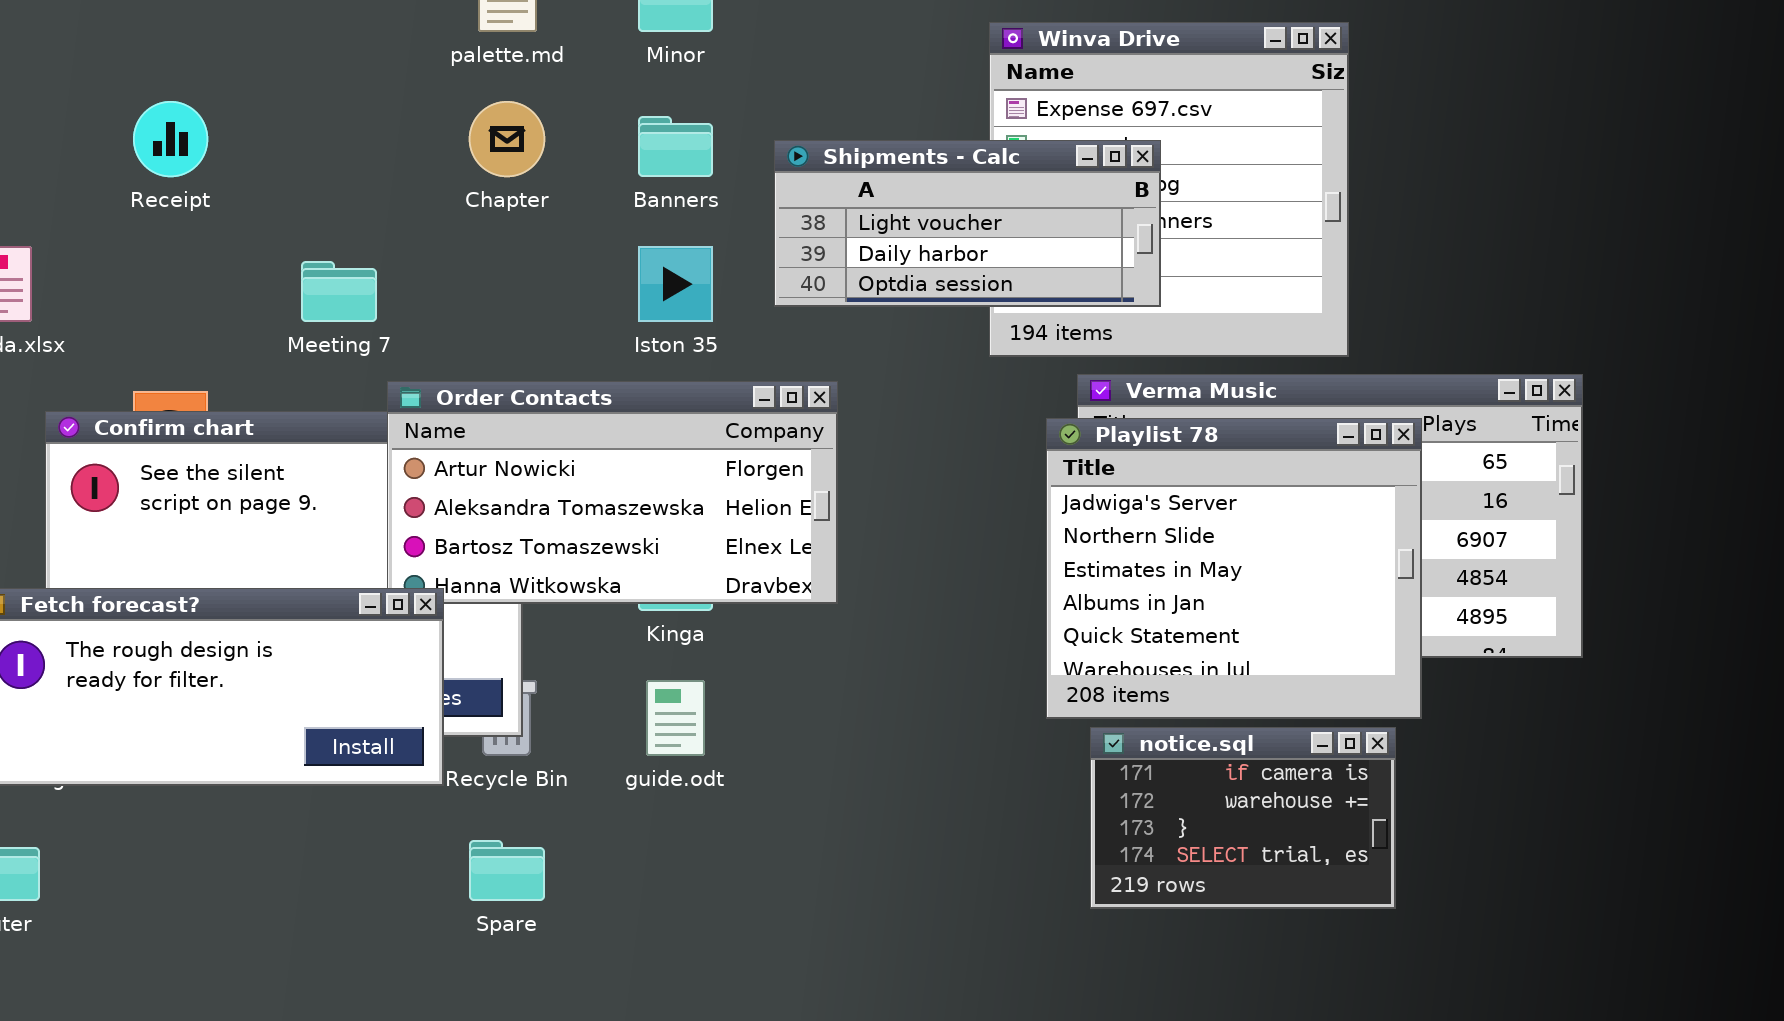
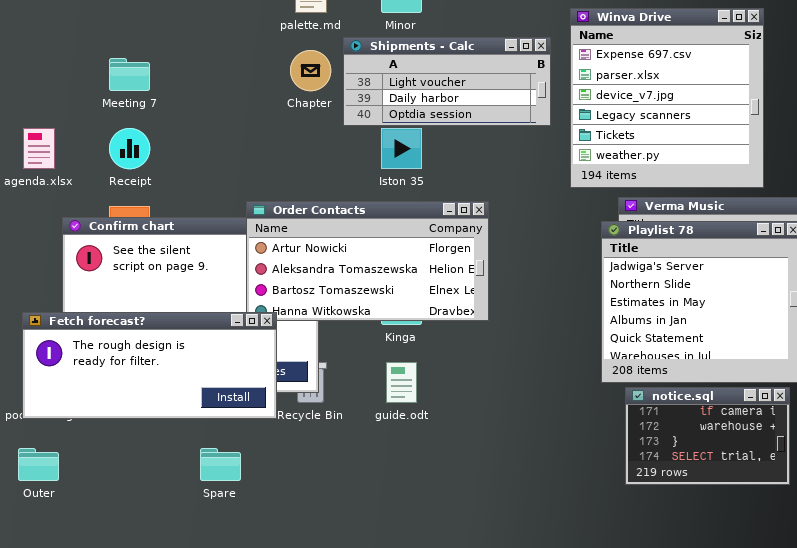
Receipt: [133,101,208,177] -> [109,128,150,169], moved
Shipments - Calc: [774,140,1161,307] -> [343,37,551,126], moved
Meeting 7: [301,261,377,322] -> [109,58,150,91], moved
Spare: [469,840,545,901] -> [200,448,241,481], moved

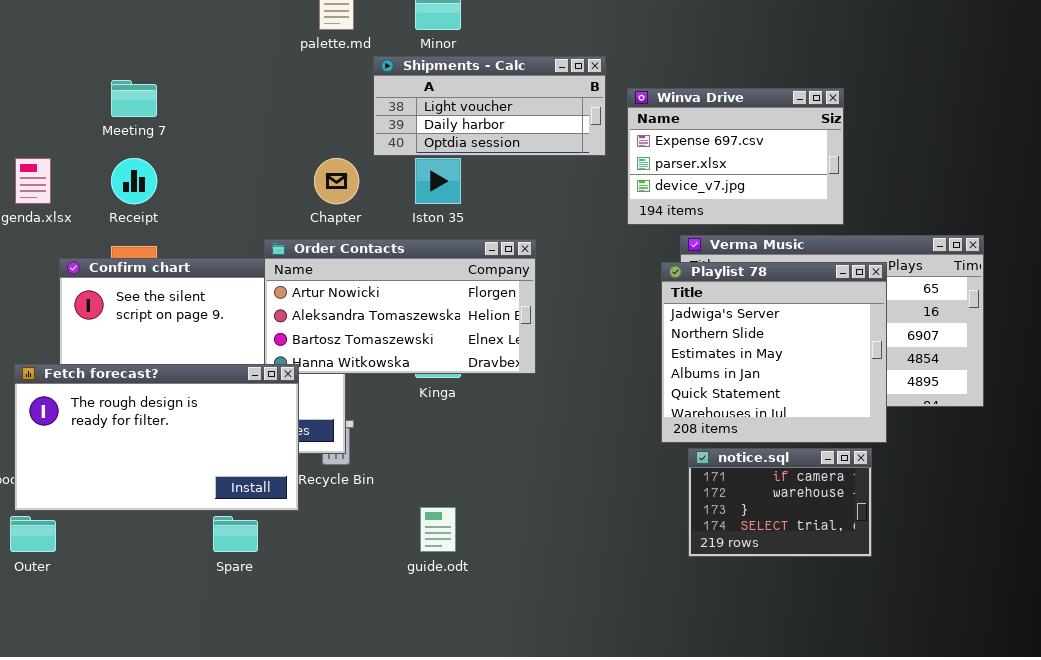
Winva Drive: [570,8,764,188] -> [627,88,844,225], resized
Chapter: [290,50,331,91] -> [314,158,359,204], moved
Fetch forecast?: [22,312,277,419] -> [14,364,299,511], resized
guide.odt: [386,362,417,403] -> [420,507,456,552], moved

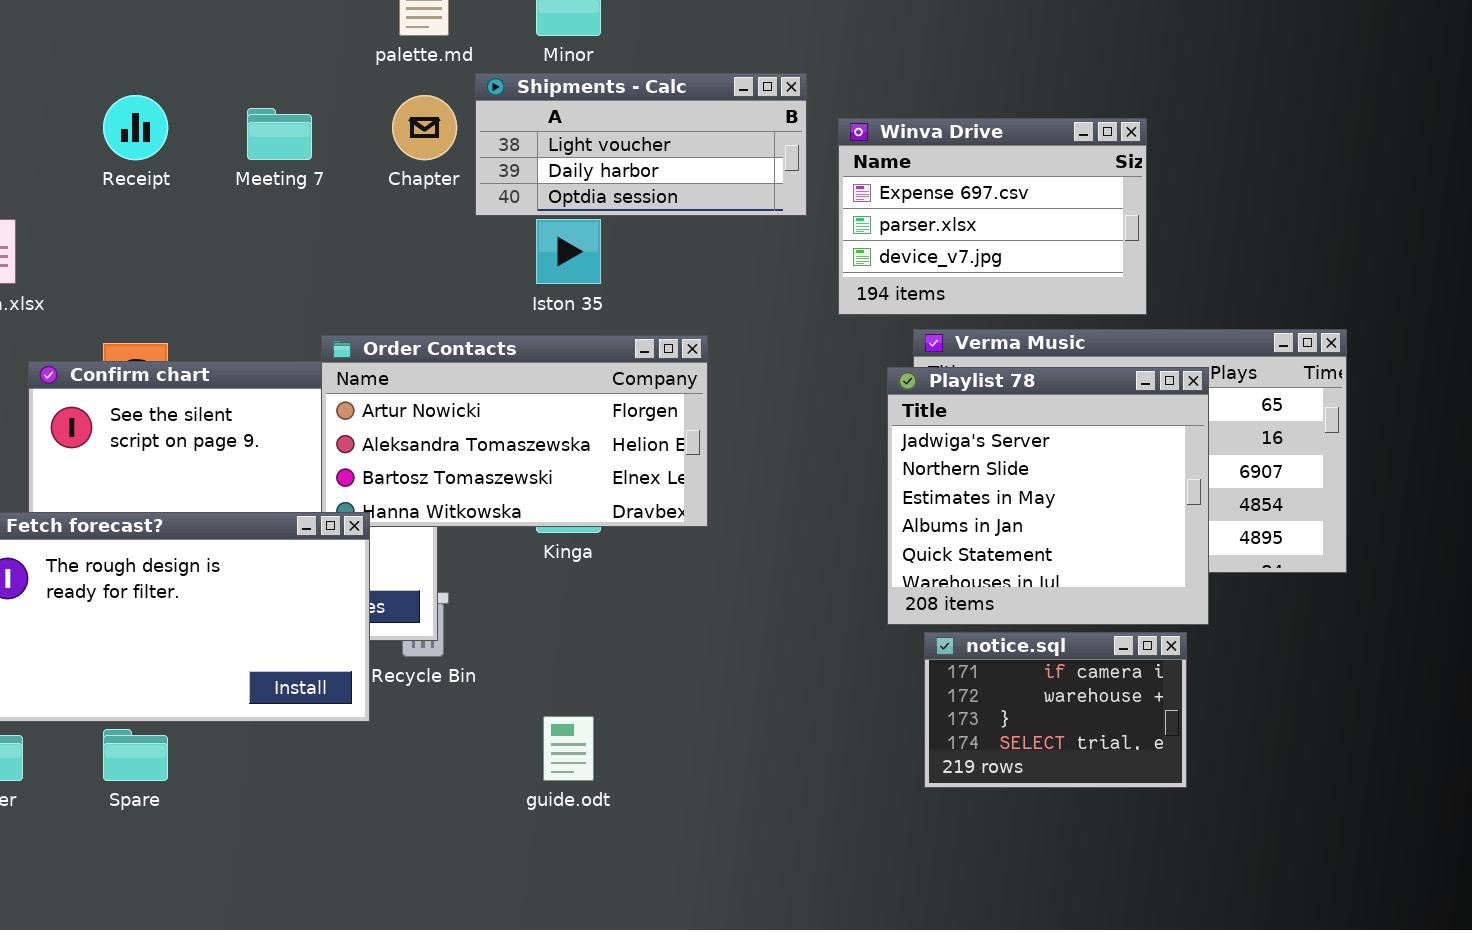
Meeting 7: [111,80,157,117] -> [247,108,312,160], moved
Receipt: [111,158,157,204] -> [103,95,168,160], moved
Chapter: [314,158,359,204] -> [392,95,457,160], moved
Spare: [213,516,258,552] -> [103,729,168,781], moved

